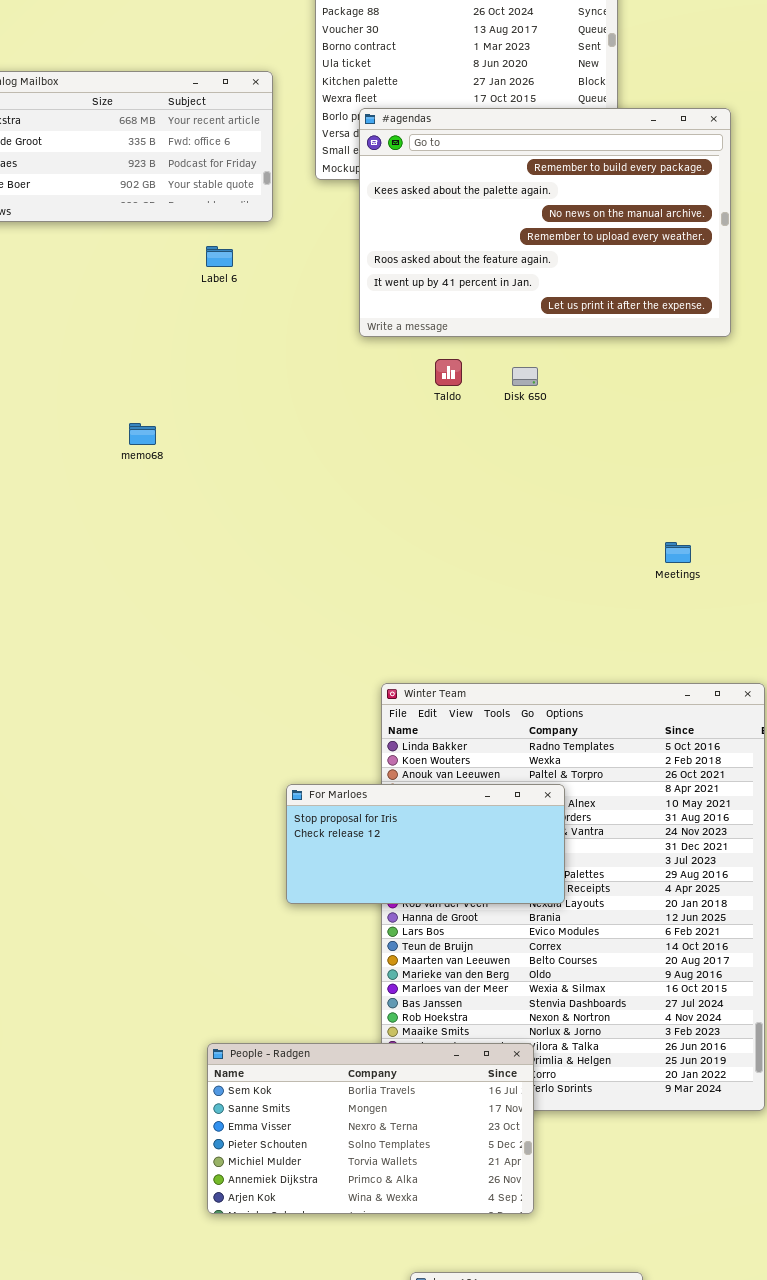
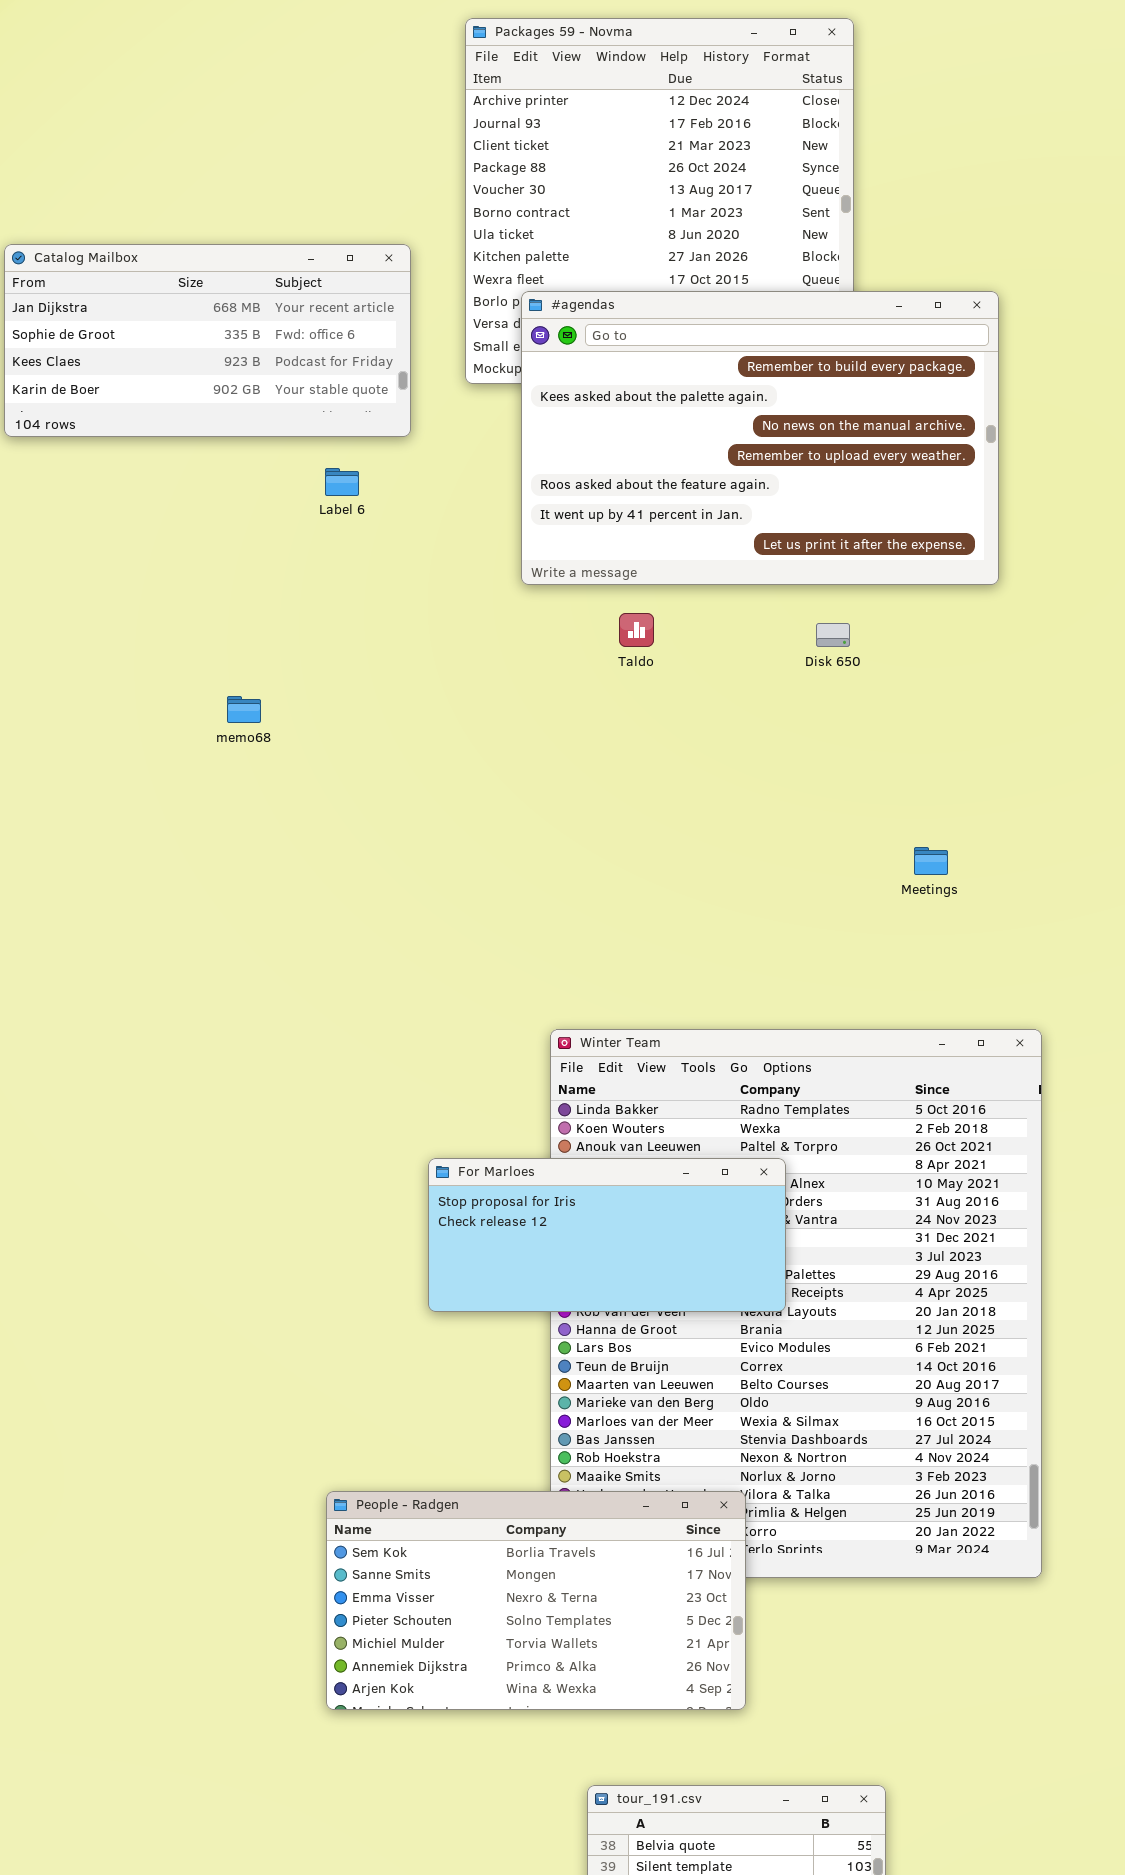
Disk 650: [512,367,538,386] -> [816,623,850,647], moved

